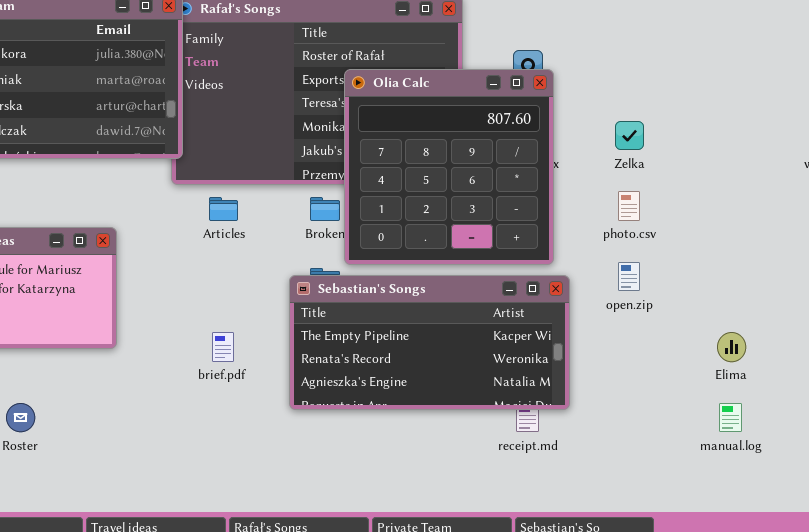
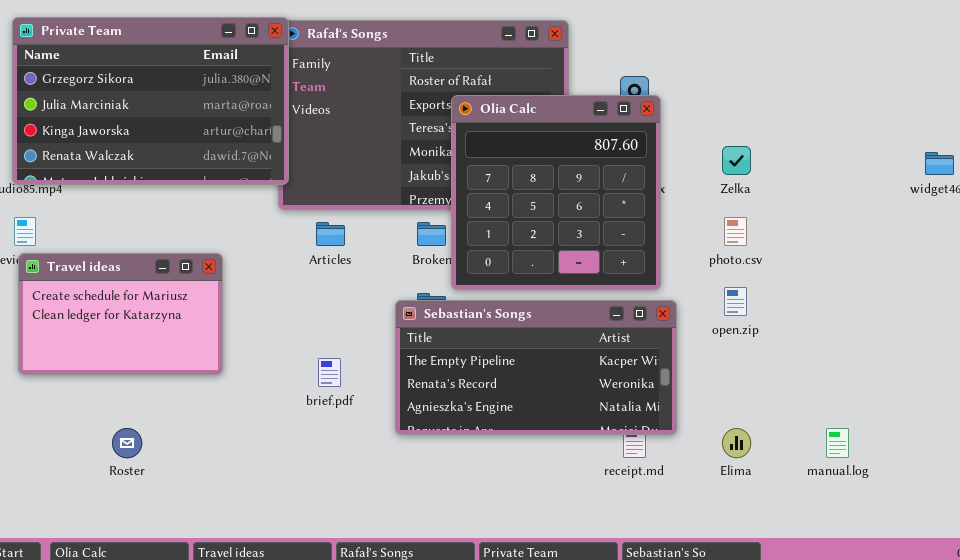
Elima: [717,332,746,362] -> [722,428,751,458], moved

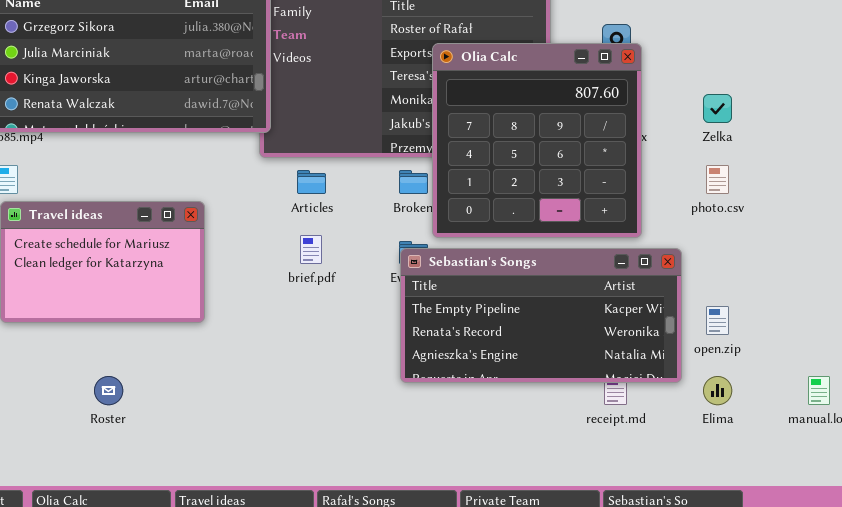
open.zip: [724,287,747,316] -> [706,306,729,335], moved
Sebastian's Songs: [395,300,677,435] -> [400,248,682,383], moved
brief.pdf: [318,358,341,387] -> [300,235,322,264], moved

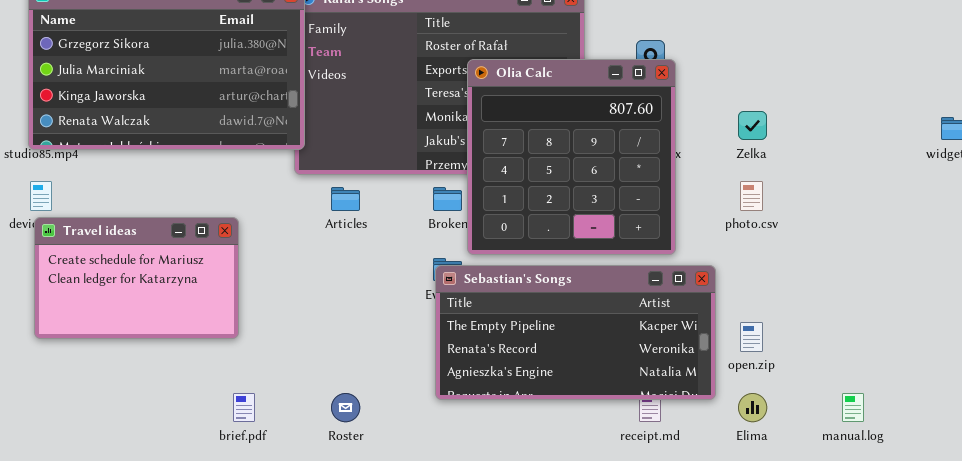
brief.pdf: [300,235,322,264] -> [233,393,255,422], moved
Roster: [94,376,123,405] -> [331,393,360,422], moved

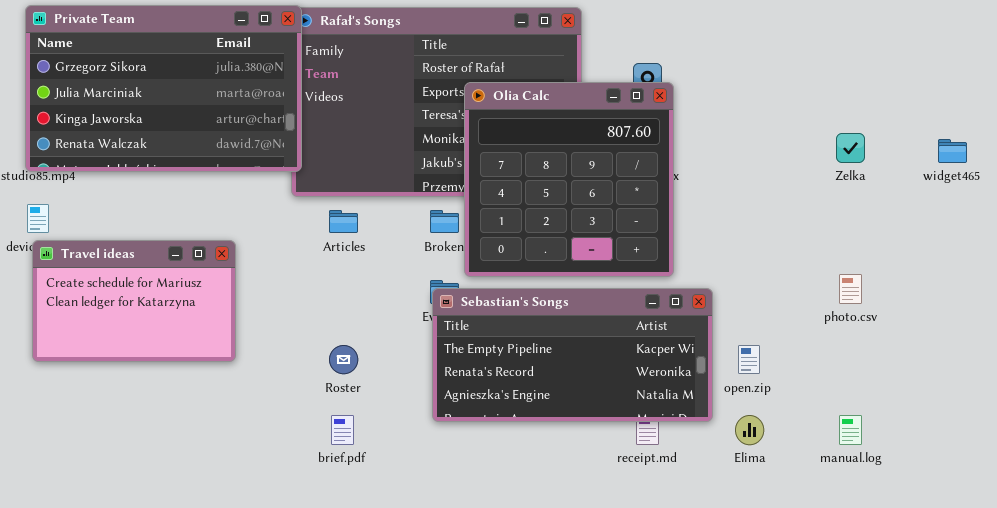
Zelka: [738,111,767,140] -> [836,133,865,163], moved
photo.csv: [740,181,763,211] -> [839,274,862,304], moved
brief.pdf: [233,393,255,422] -> [331,415,354,445], moved
Roster: [331,393,360,422] -> [329,345,358,374], moved

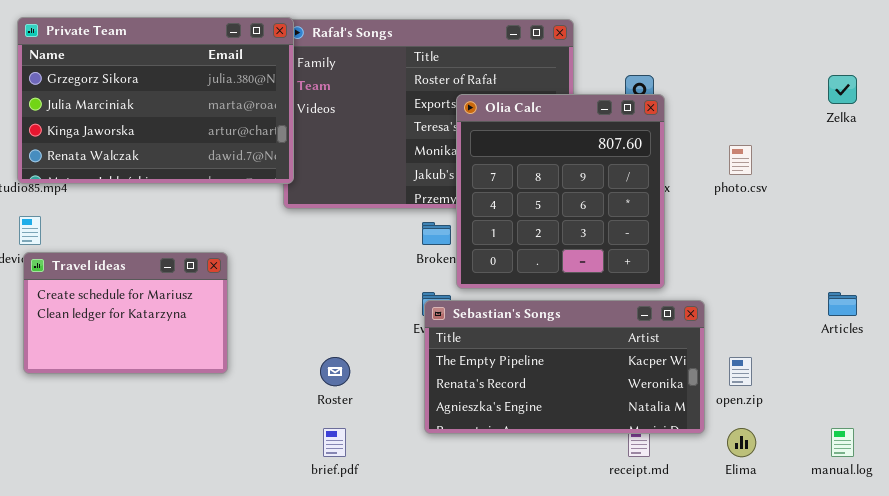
Zelka: [836,133,865,163] -> [828,75,857,104], moved
Articles: [329,210,358,233] -> [828,292,857,316], moved
photo.csv: [839,274,862,304] -> [729,145,752,175], moved

